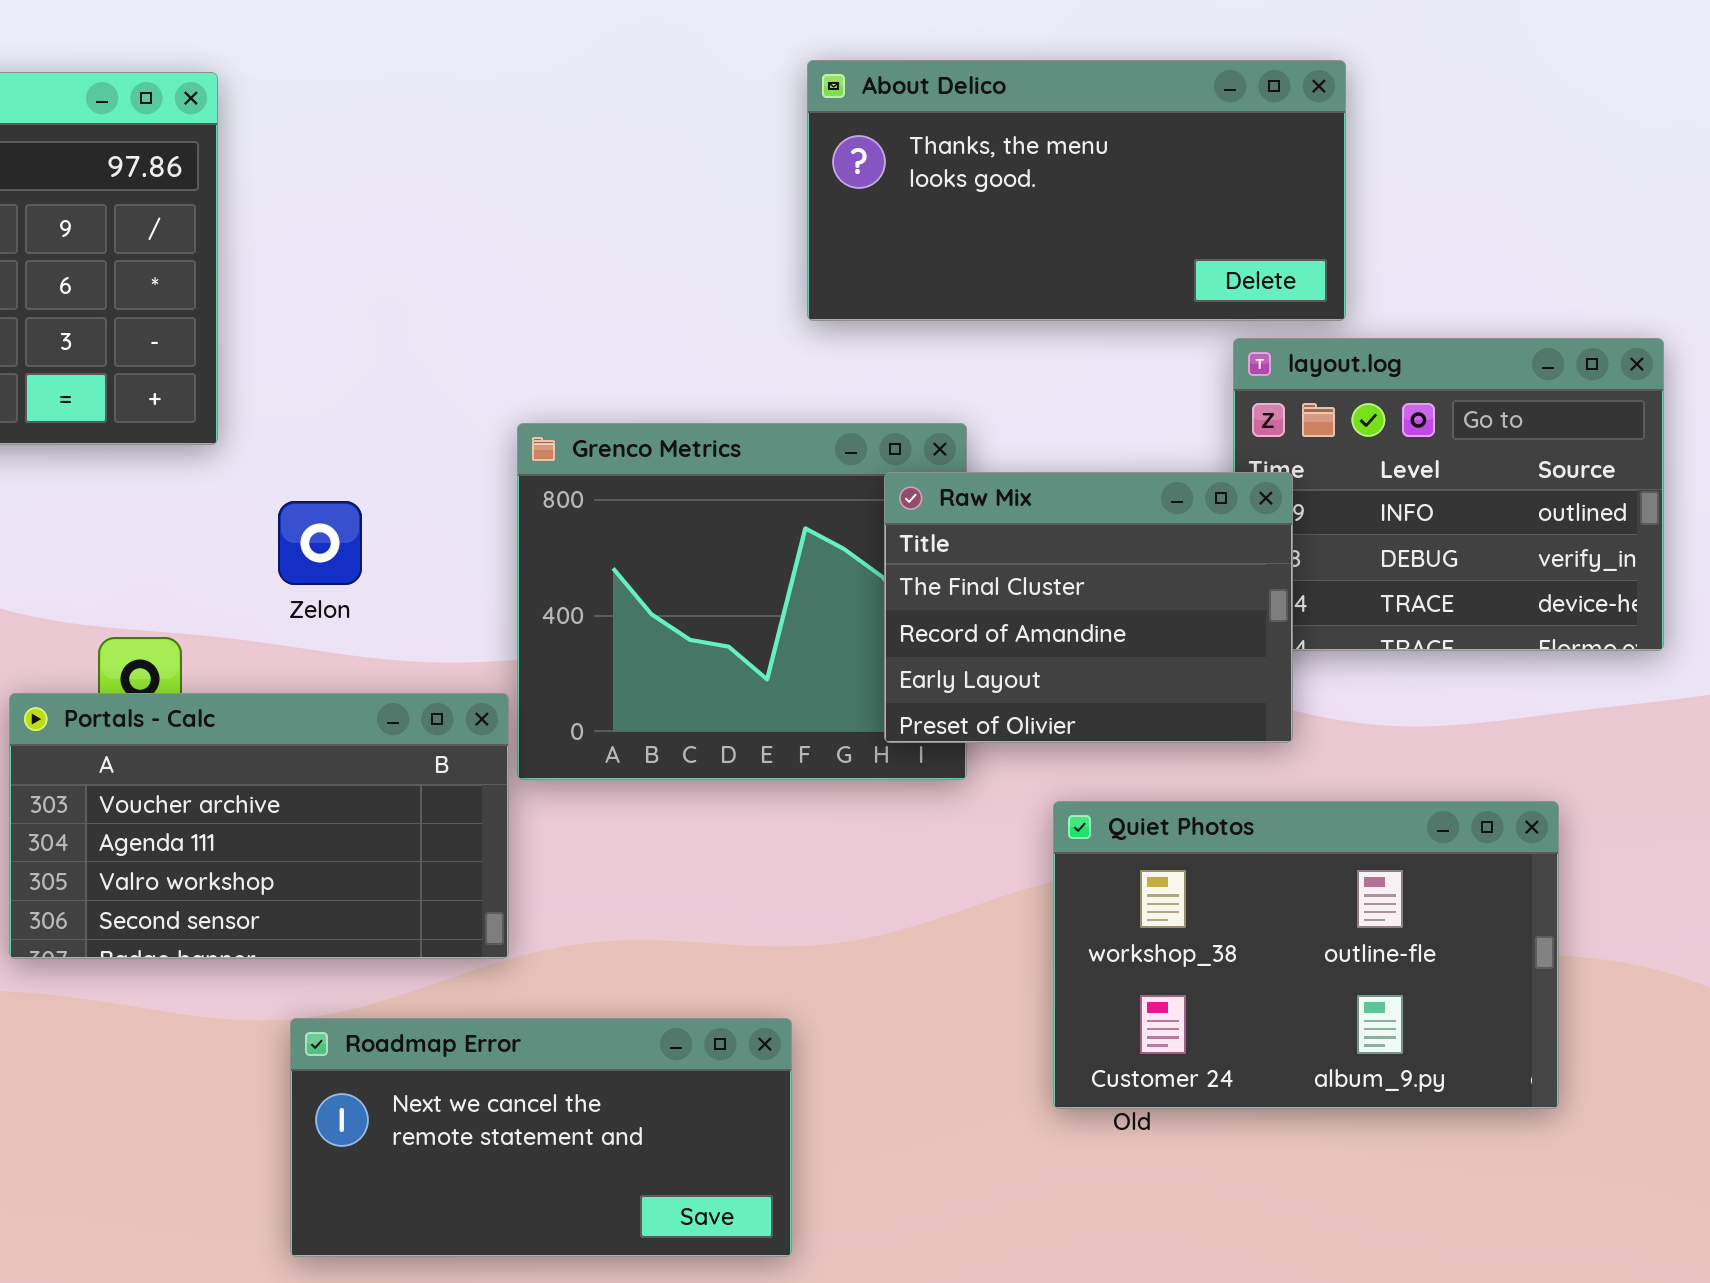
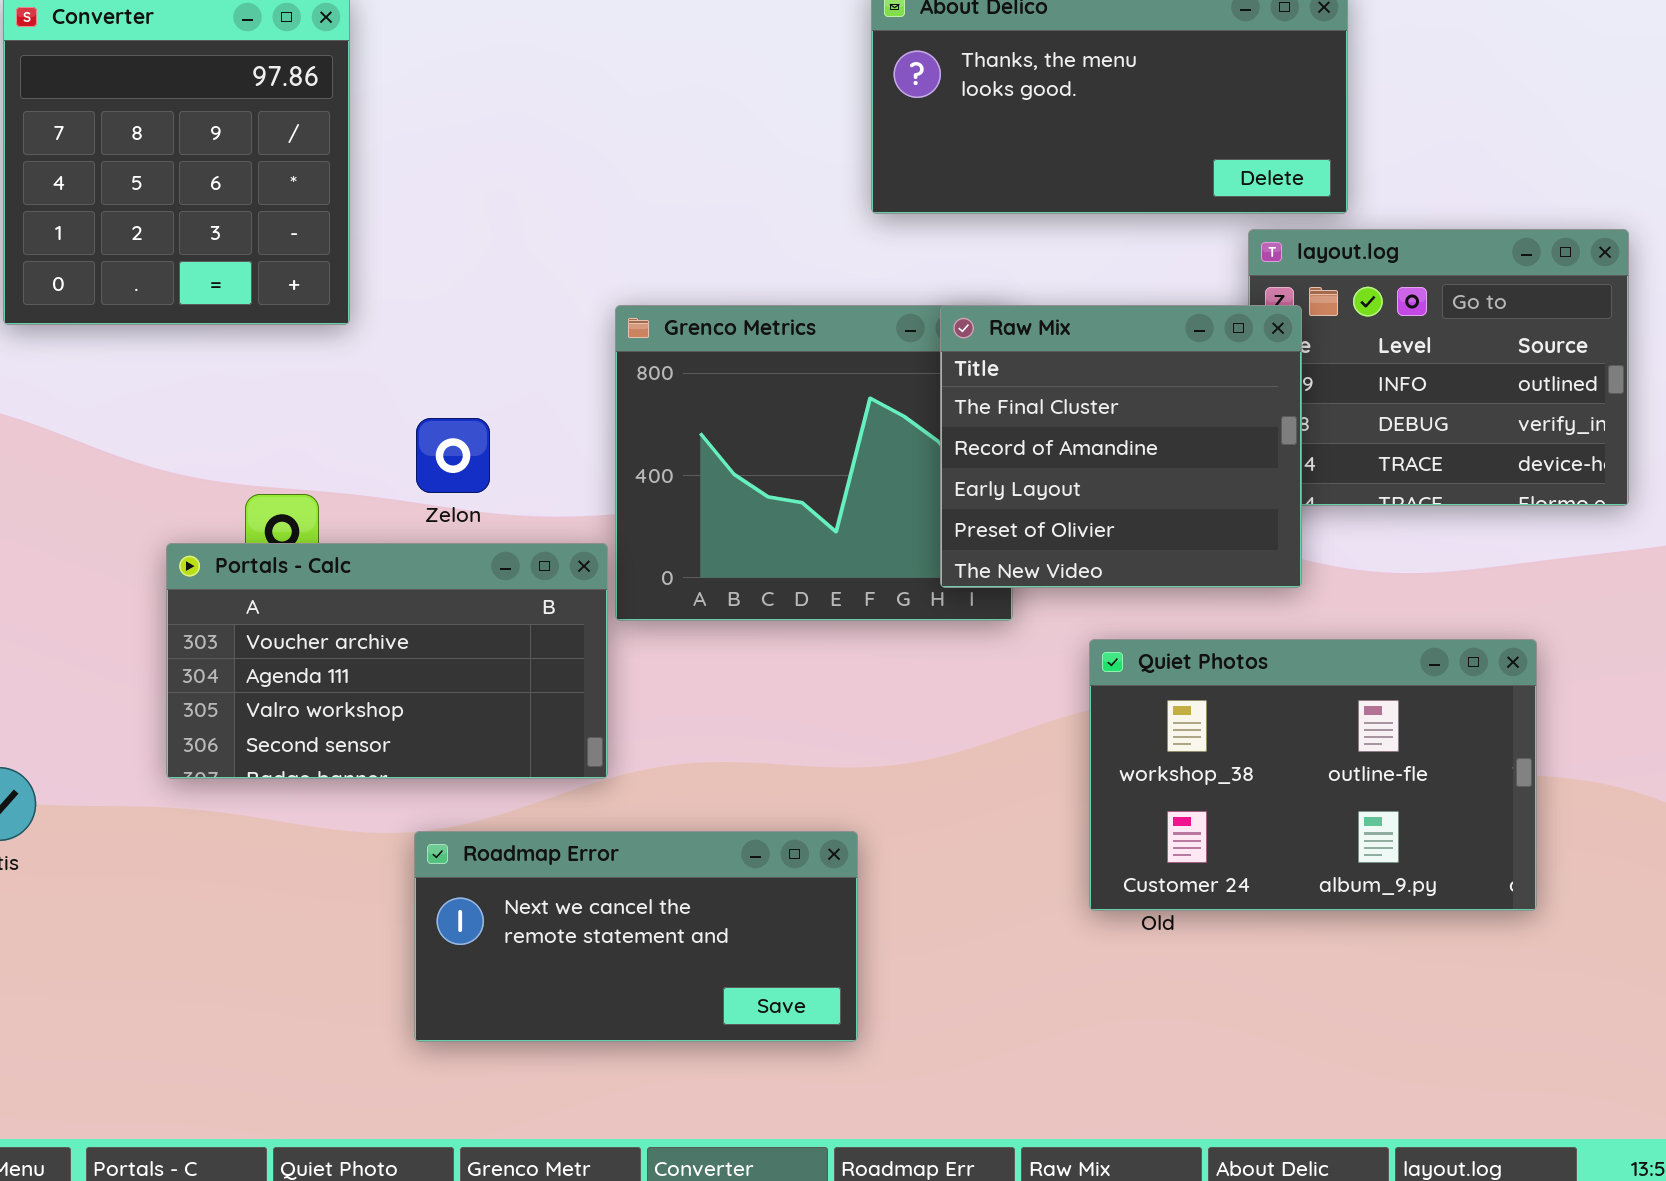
Raw Mix: [884,472,1293,743] -> [940,305,1302,588], resized
Zelon: [278,501,362,585] -> [416,418,490,493], moved

